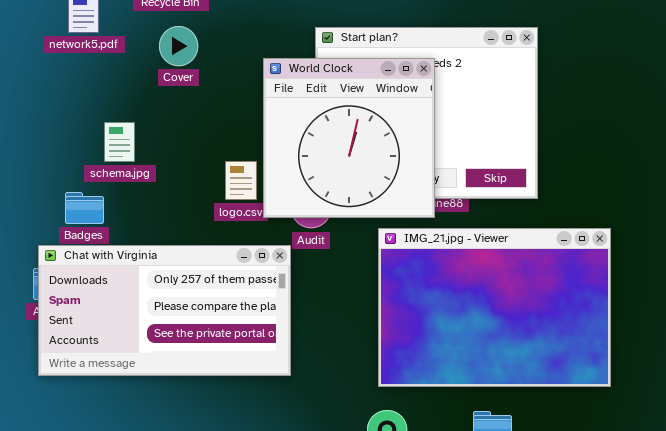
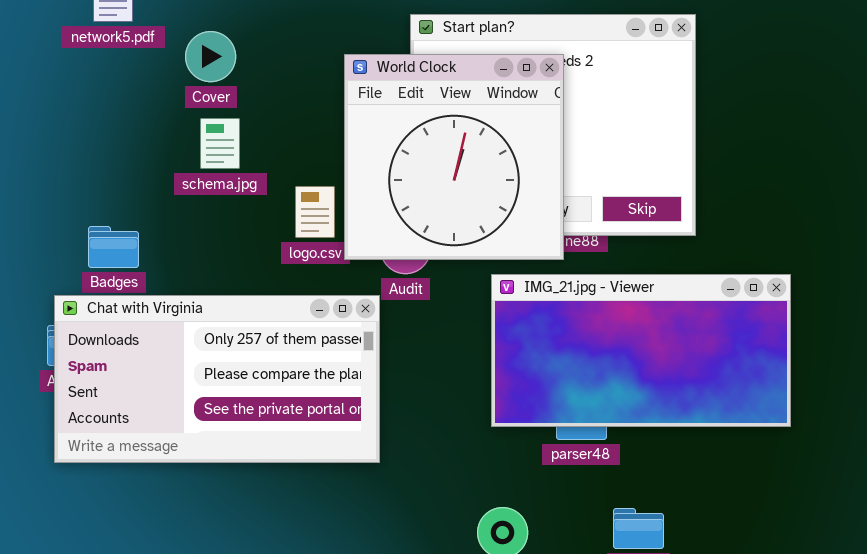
Cover: [159,26,198,66] -> [185,31,236,82], moved
schema.jpg: [104,122,135,162] -> [200,118,240,169], moved
IMG_21.jpg - Viewer: [378,228,611,387] -> [491,274,791,427], resized

